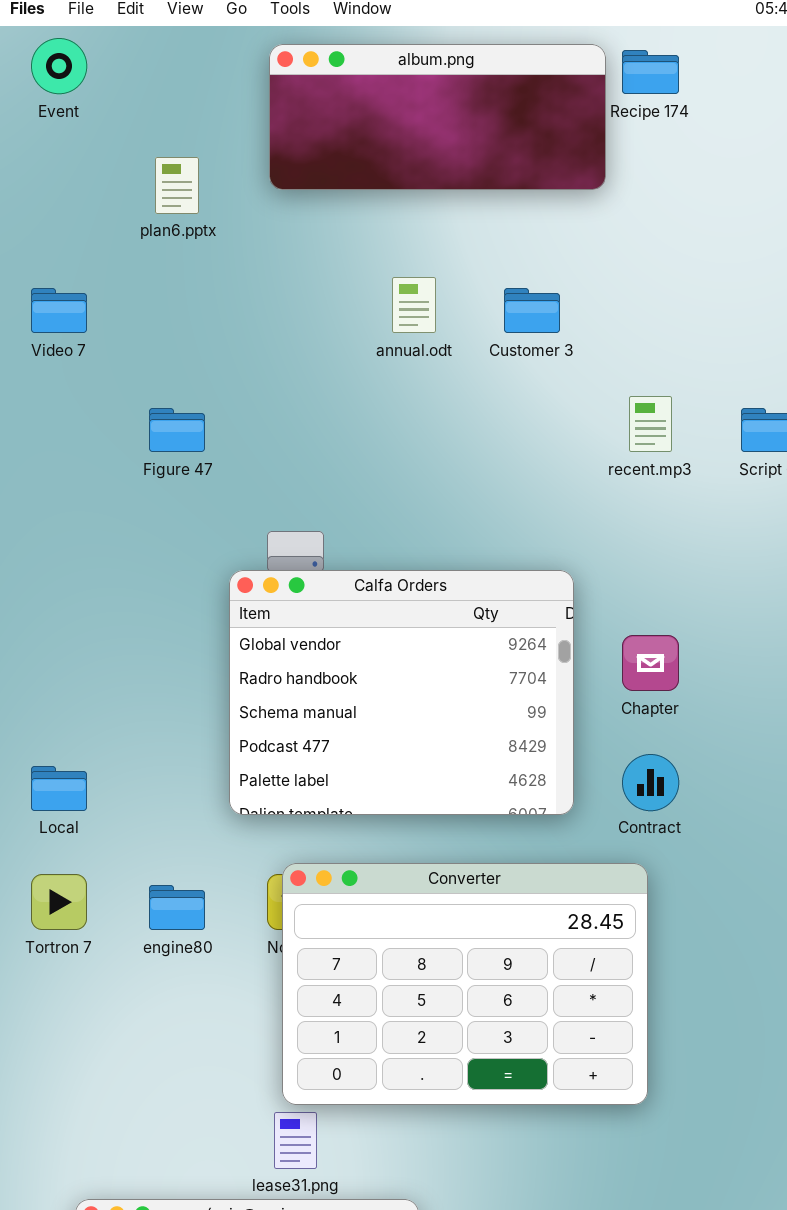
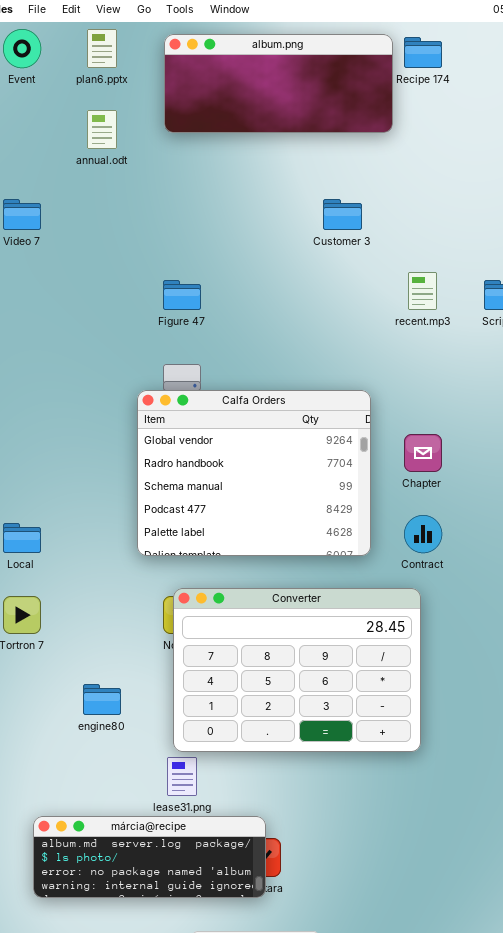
plan6.pptx: [155,157,199,214] -> [87,29,117,68], moved
annual.odt: [392,277,436,333] -> [87,110,117,149], moved
Figure 47: [149,408,205,452] -> [163,280,201,310], moved
engine80: [149,885,205,930] -> [83,684,121,715], moved

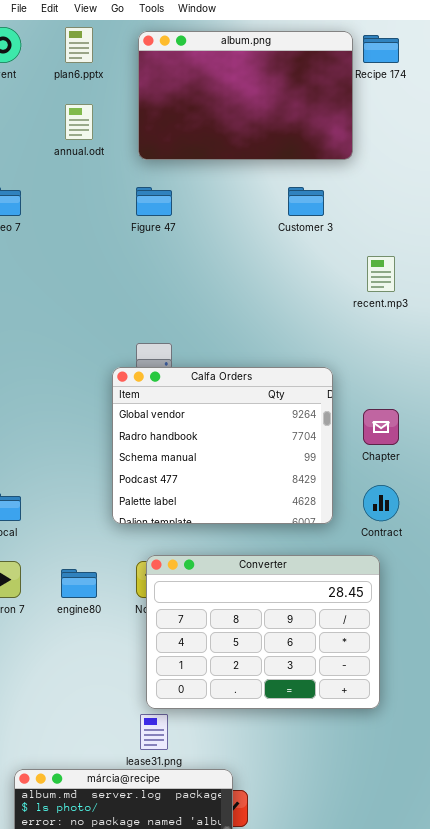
album.png: [164,34,393,133] -> [138,31,353,160], resized
Figure 47: [163,280,201,310] -> [136,187,172,216], moved
engine80: [83,684,121,715] -> [61,569,97,598], moved

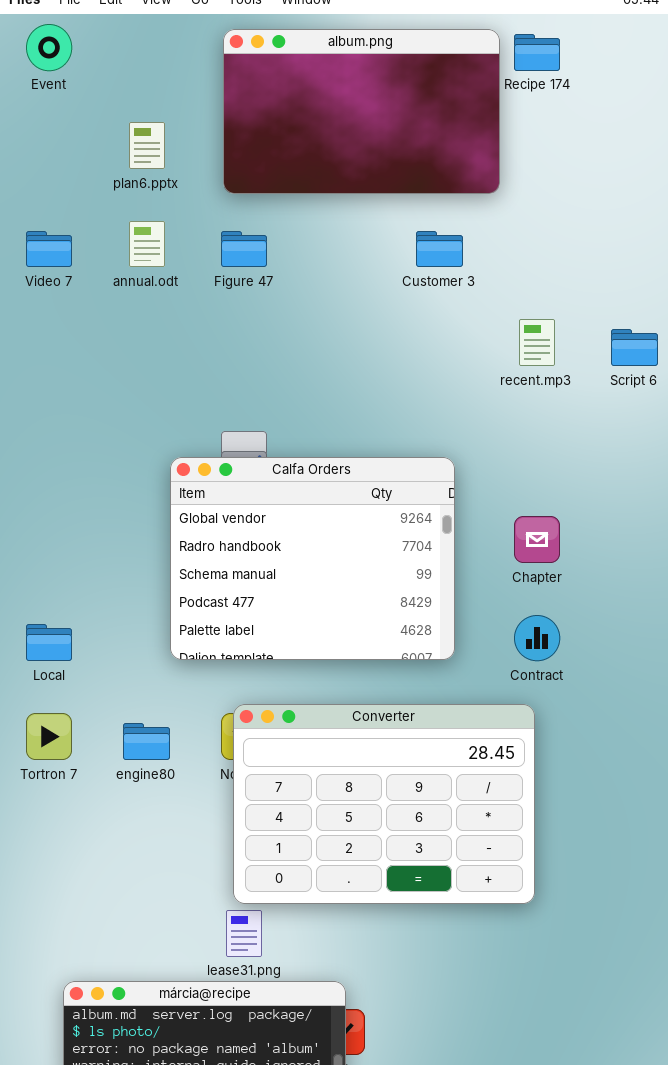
plan6.pptx: [65,27,93,63] -> [129,122,165,169], moved
annual.odt: [65,104,93,140] -> [129,221,165,267], moved
Calfa Orders: [112,367,333,524] -> [170,457,455,660], moved

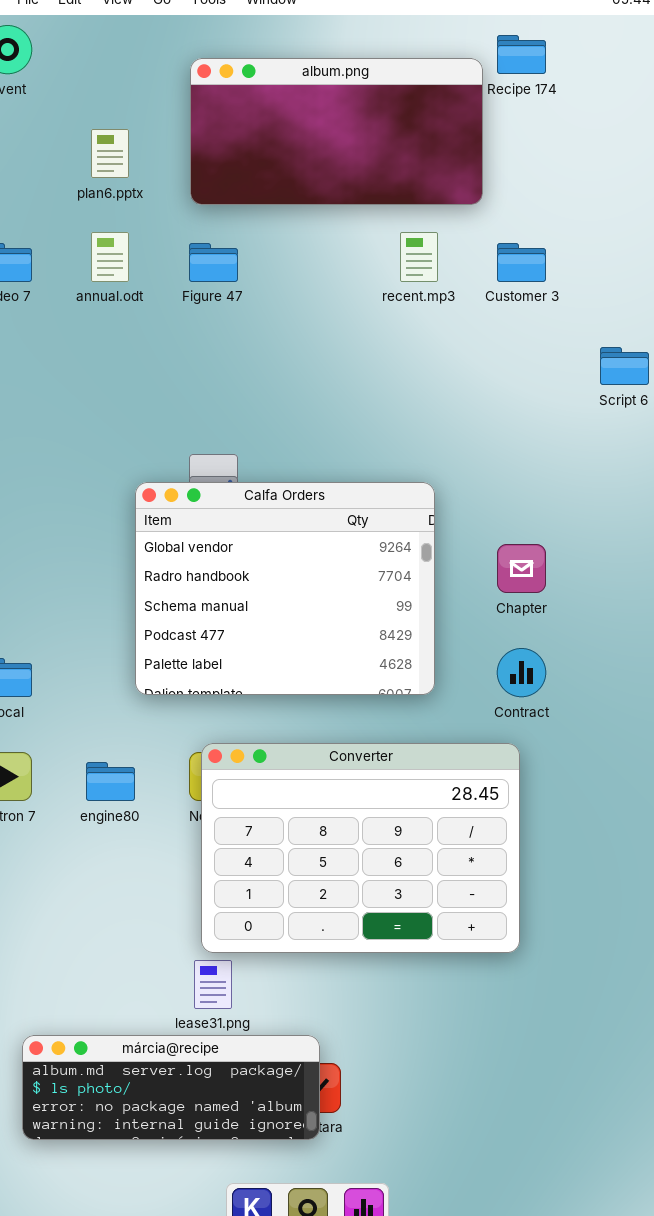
album.png: [223,29,500,194] -> [190,58,483,205], resized
Customer 3: [416,231,463,267] -> [497,243,546,282], moved
recent.mp3: [519,319,555,366] -> [400,232,438,282], moved

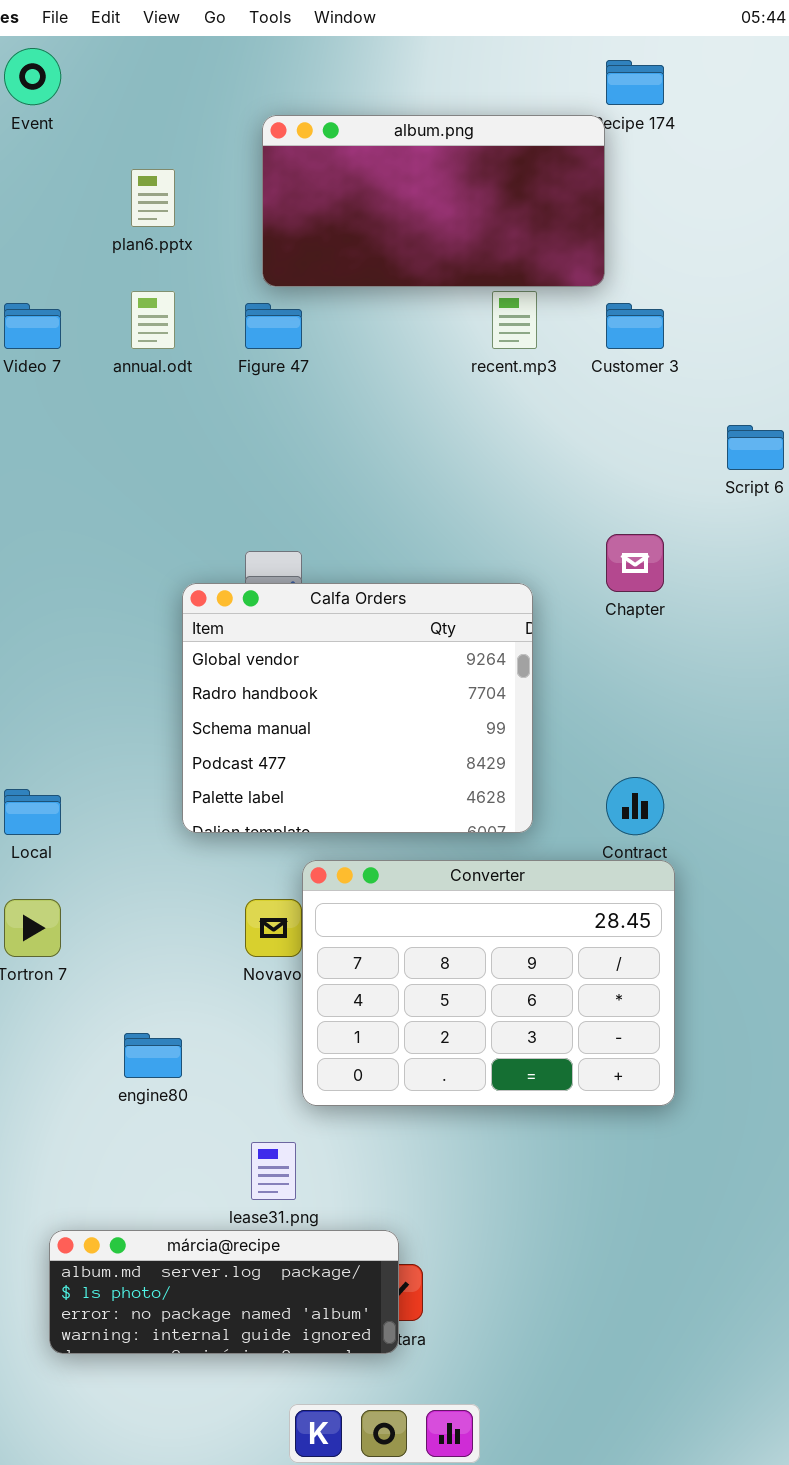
album.png: [190,58,483,205] -> [262,115,605,287], moved
Chapter: [497,544,546,593] -> [606,534,664,592], moved
Converter: [201,743,520,953] -> [302,860,675,1106], moved
engine80: [86,762,135,801] -> [124,1033,182,1078], moved

